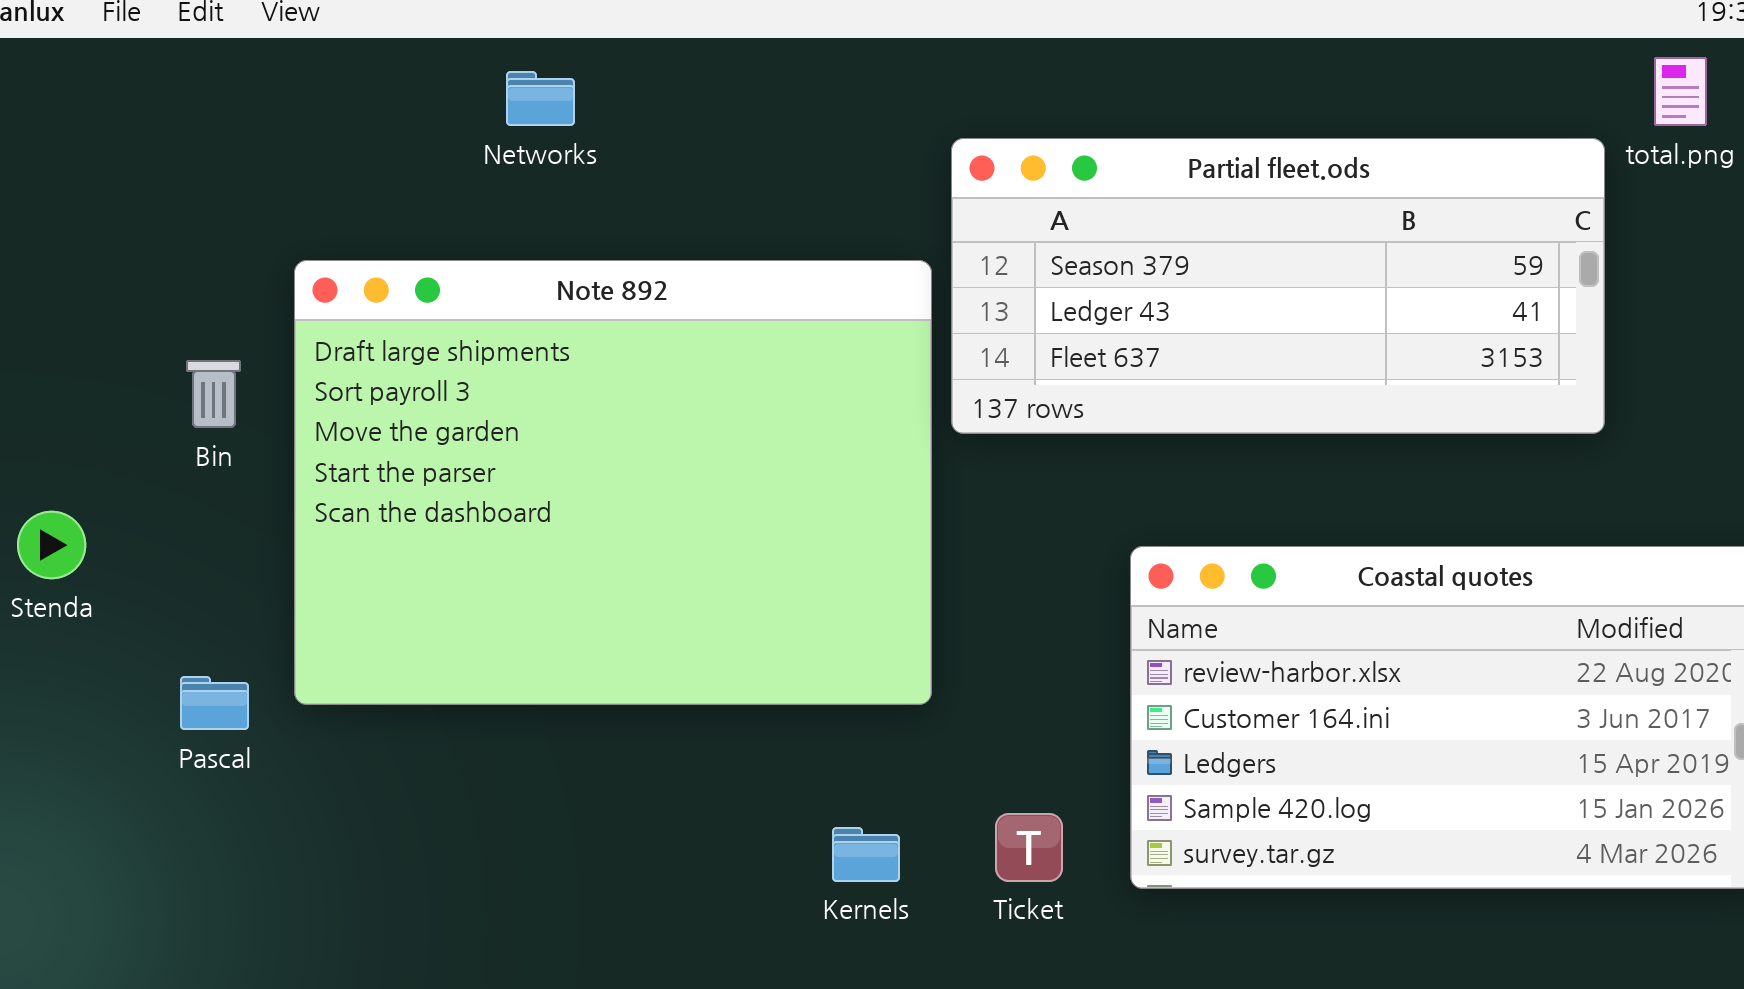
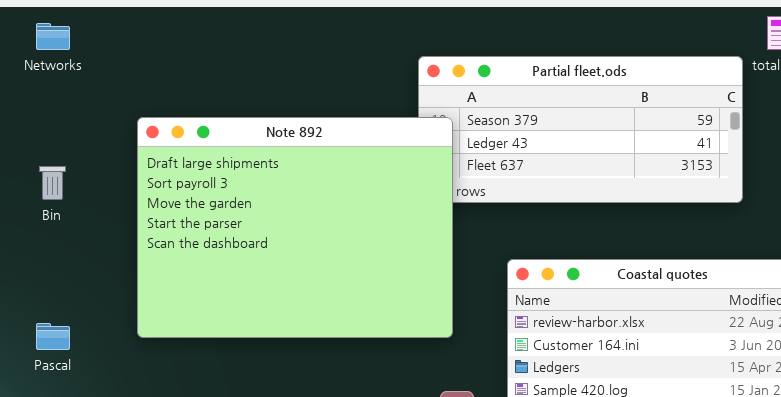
Networks: [506,71,575,126] -> [36,23,70,50], moved
Note 892: [294,260,932,705] -> [137,117,453,338], moved

